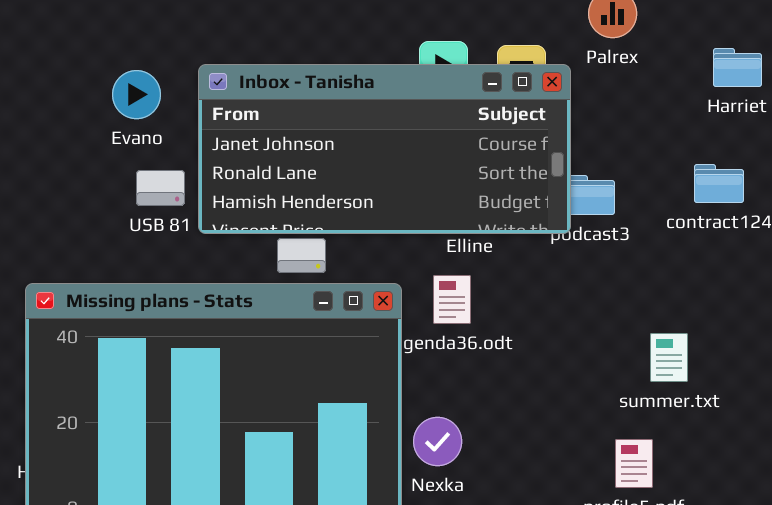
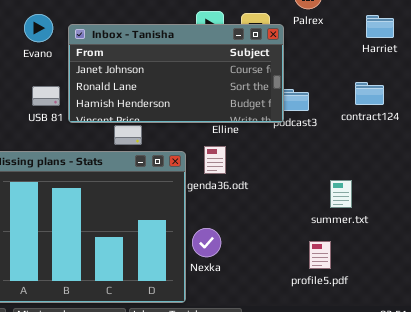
Evano: [112,70,161,119] -> [24,14,53,42], moved

